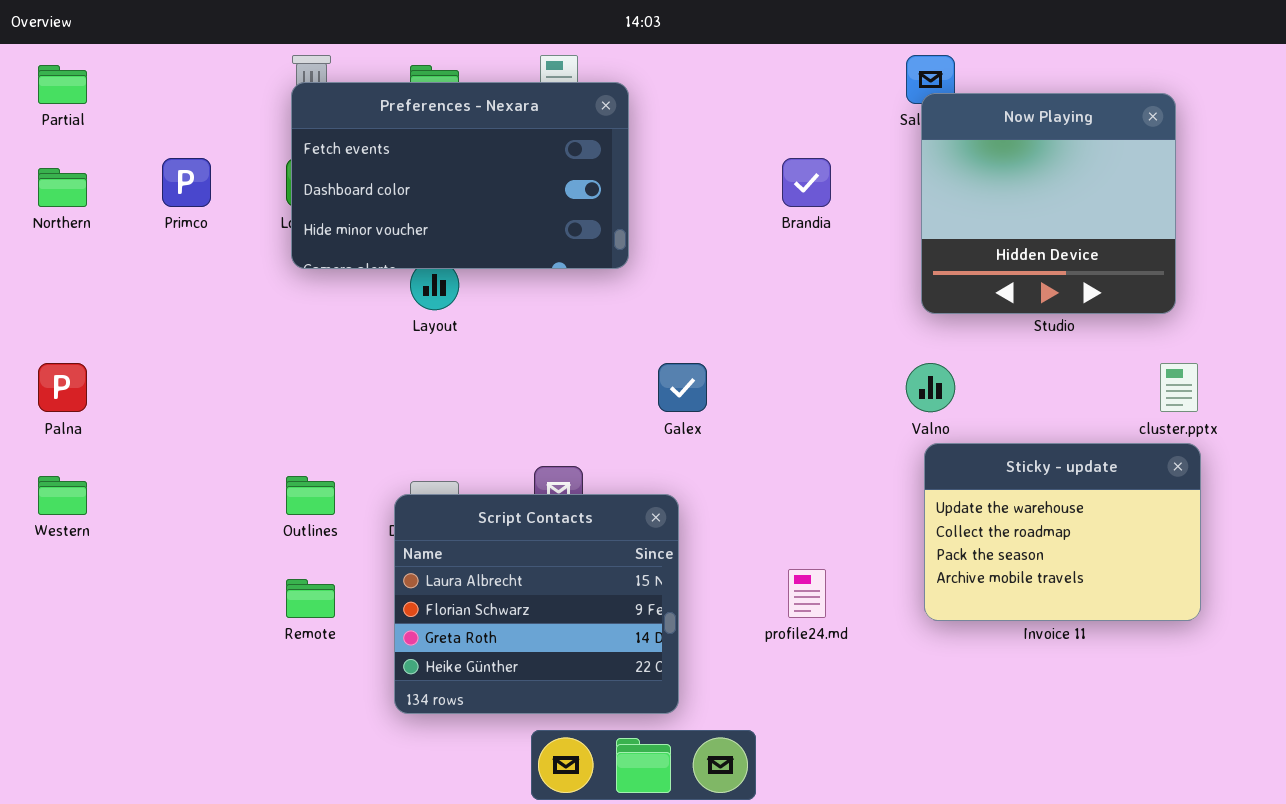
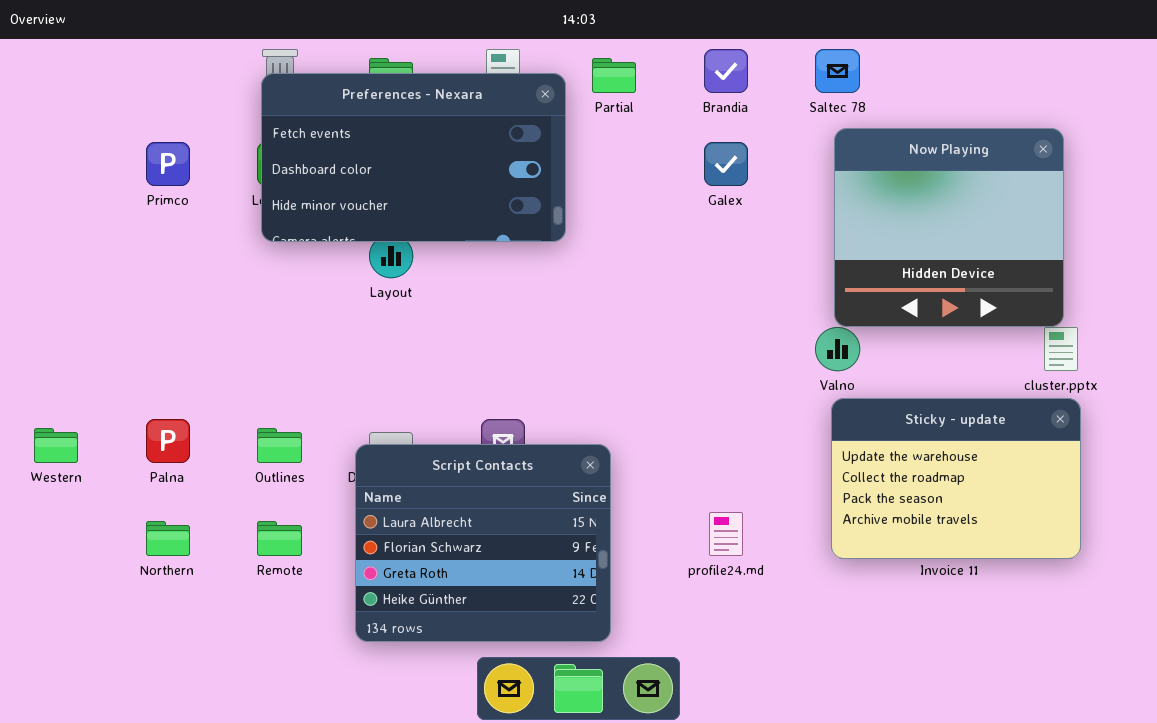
Partial: [38,65,87,104] -> [592,58,636,93], moved
Now Playing: [921,93,1176,314] -> [834,128,1064,327], moved
Brandia: [782,158,831,207] -> [704,49,748,93], moved
Northern: [38,168,87,207] -> [146,521,190,556], moved
Palna: [38,363,87,412] -> [146,419,190,463], moved
Galex: [658,363,707,412] -> [704,142,748,186], moved

